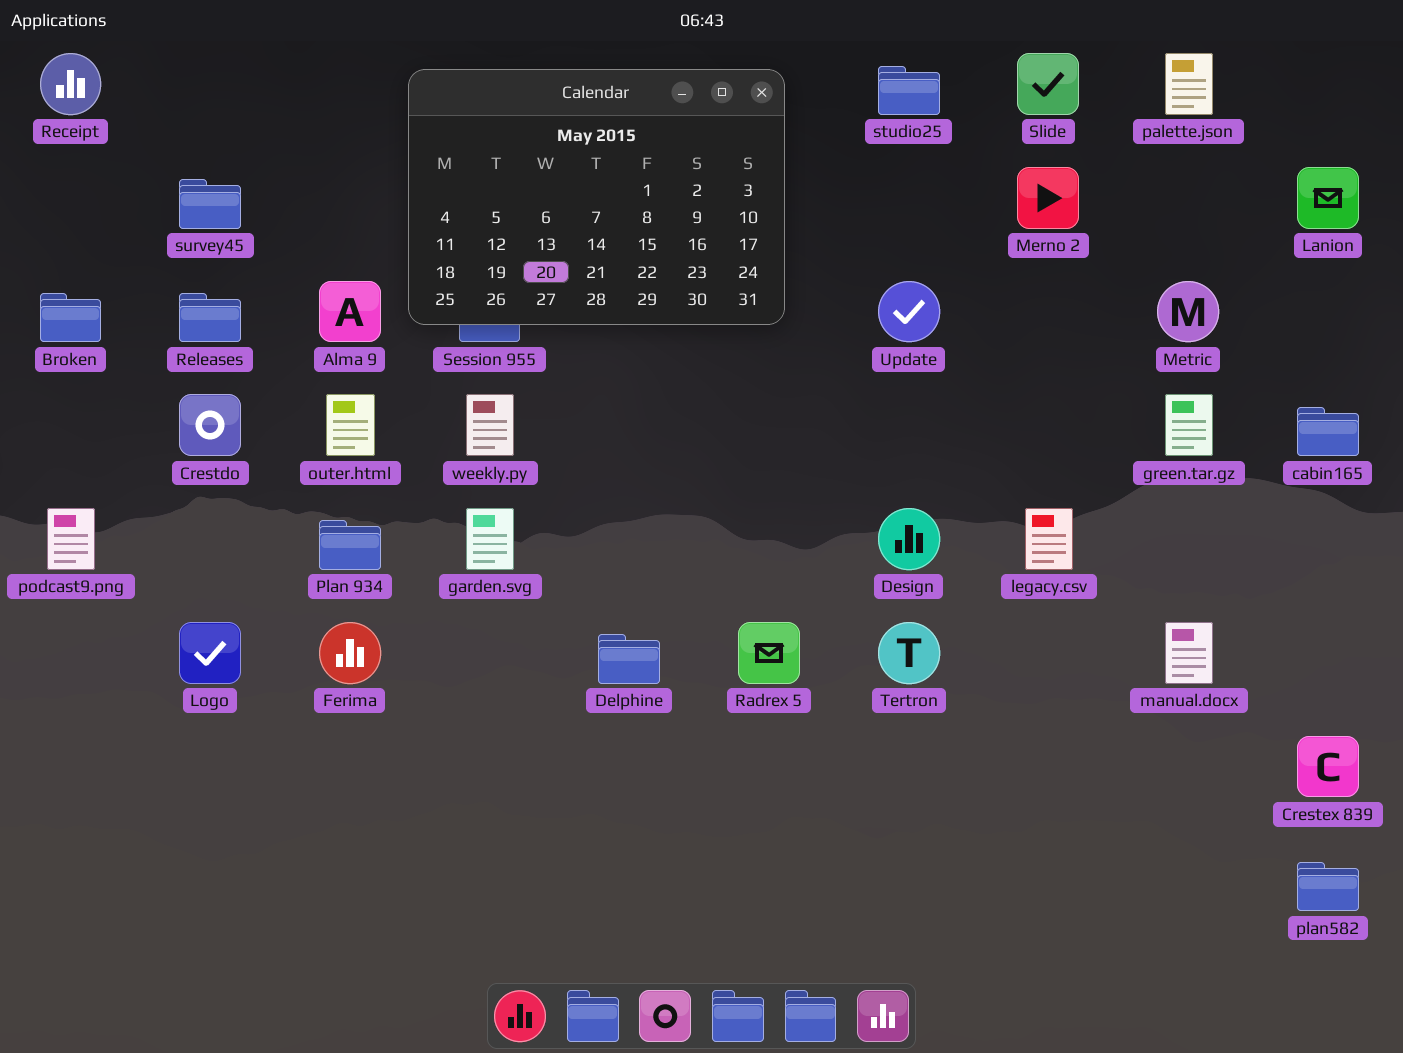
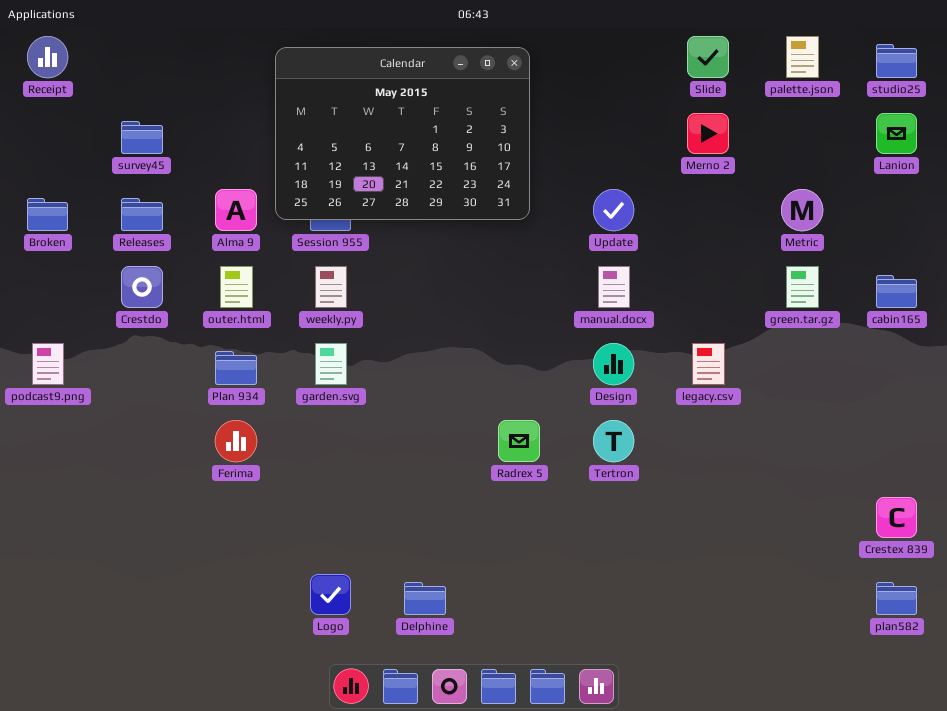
studio25: [878,66,940,115] -> [876,44,917,78], moved
Logo: [179,622,241,684] -> [310,574,351,615], moved
manual.docx: [1165,622,1213,684] -> [598,266,630,308], moved
Delphine: [598,634,660,684] -> [404,582,446,615], moved

